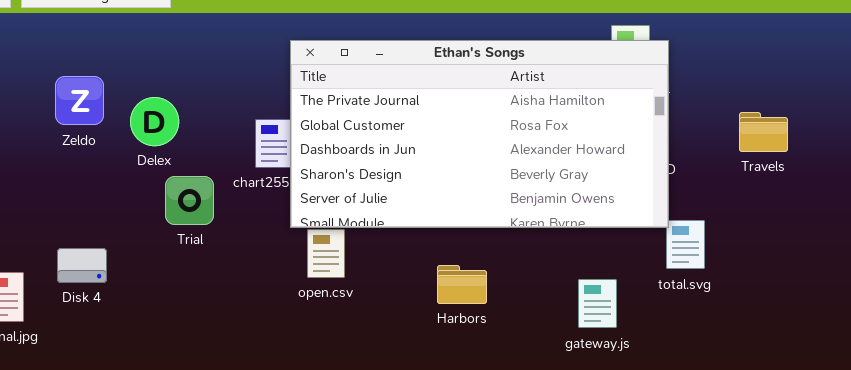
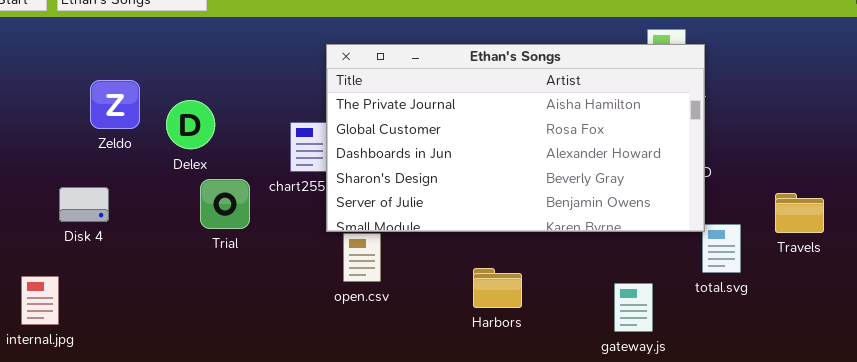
Travels: [739,112,788,152] -> [775,193,824,233], moved
Disk 4: [57,248,107,283] -> [59,187,109,222], moved

